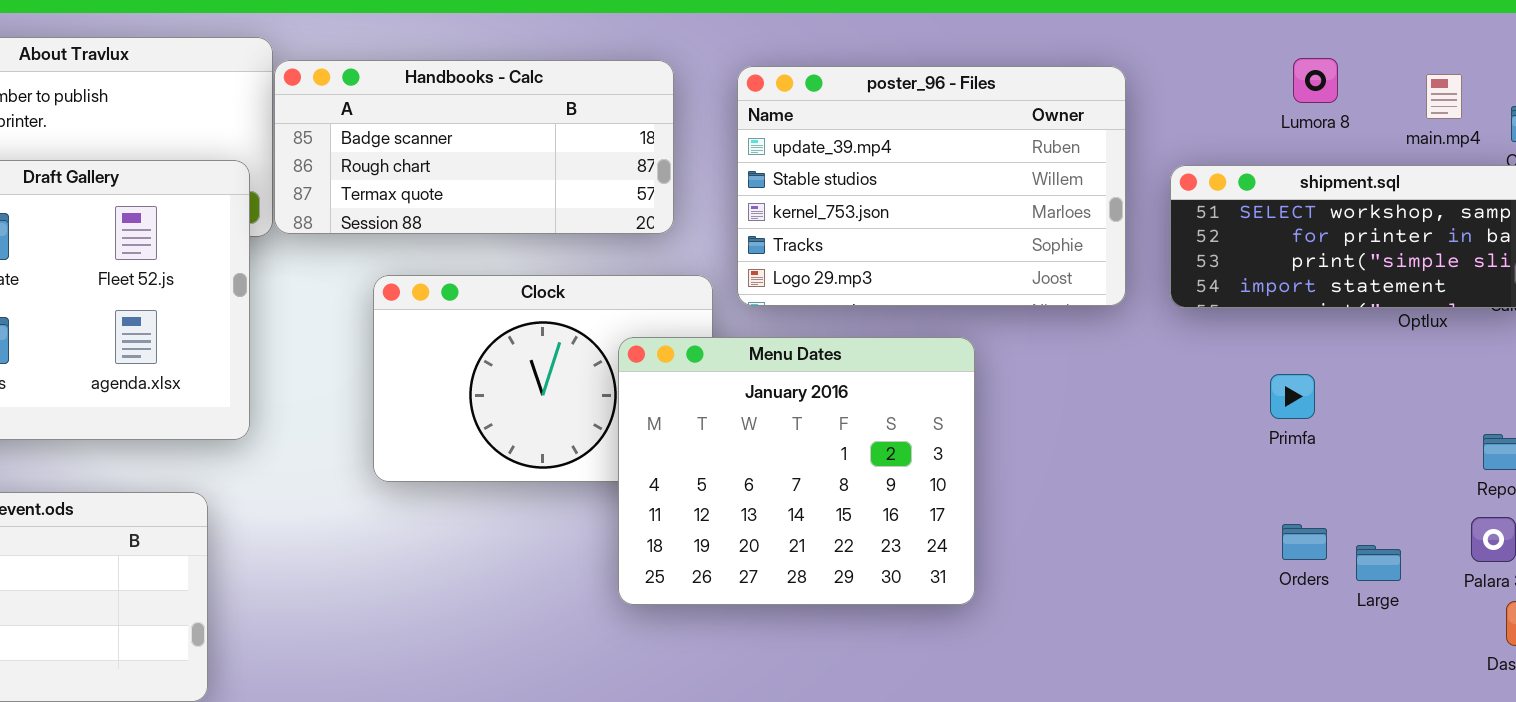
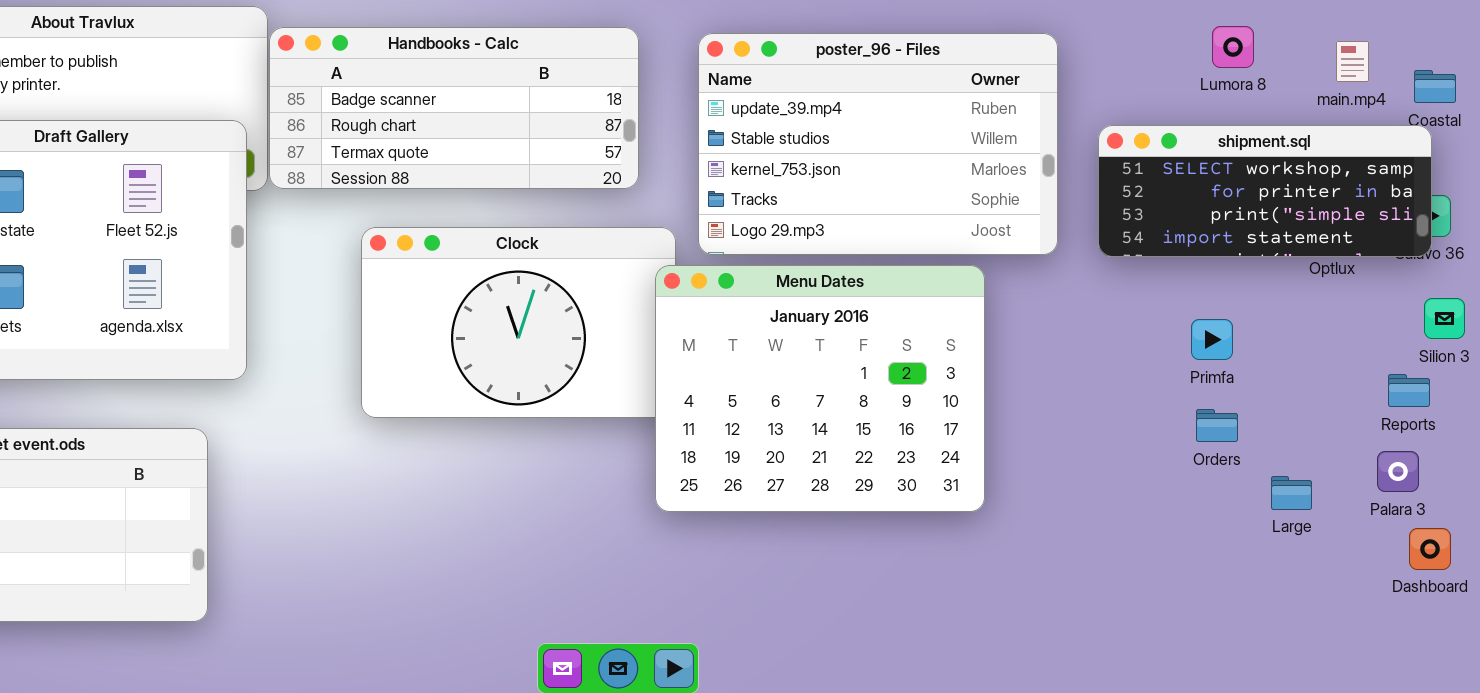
Menu Dates: [618,337,975,605] -> [655,265,985,512], moved
Orders: [1282,524,1327,560] -> [1196,409,1238,442], moved

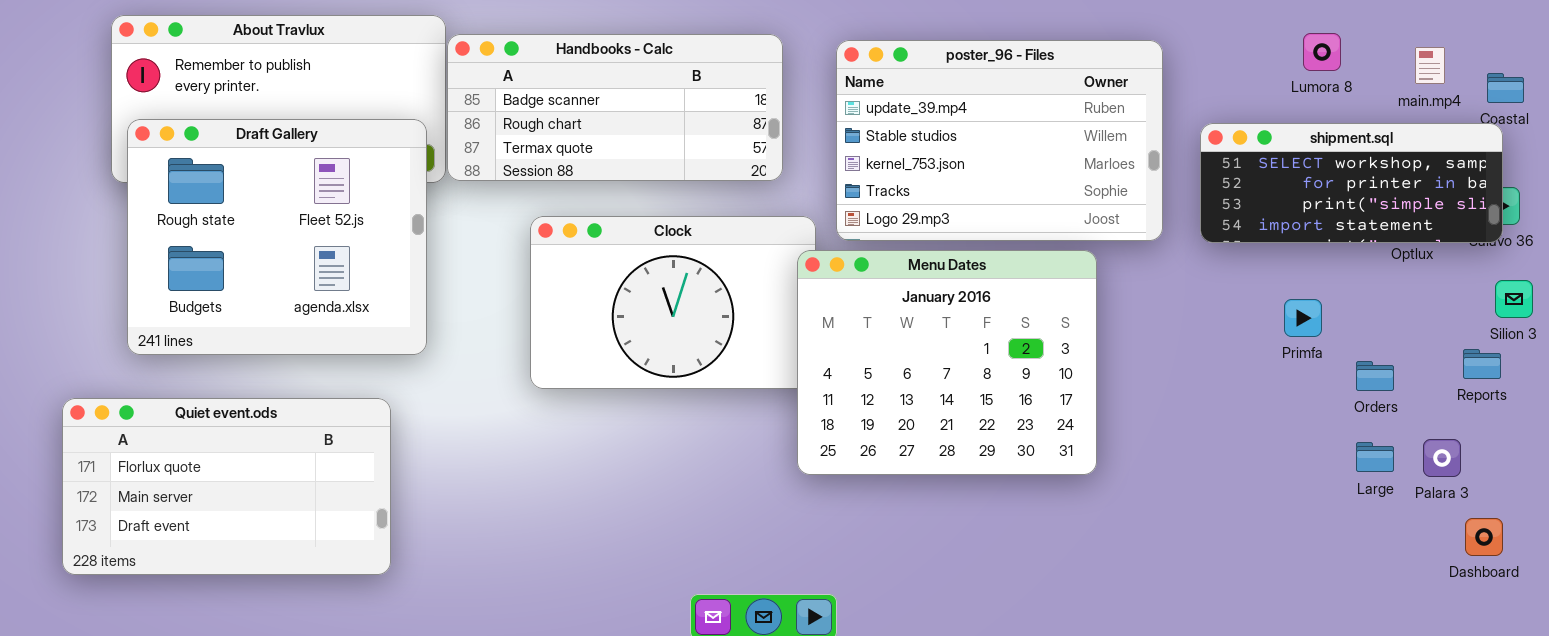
Orders: [1196,409,1238,442] -> [1356,361,1394,391], moved
Palara 3: [1377,451,1419,492] -> [1423,439,1461,477], moved
Dashboard: [1409,528,1451,570] -> [1465,518,1503,556], moved

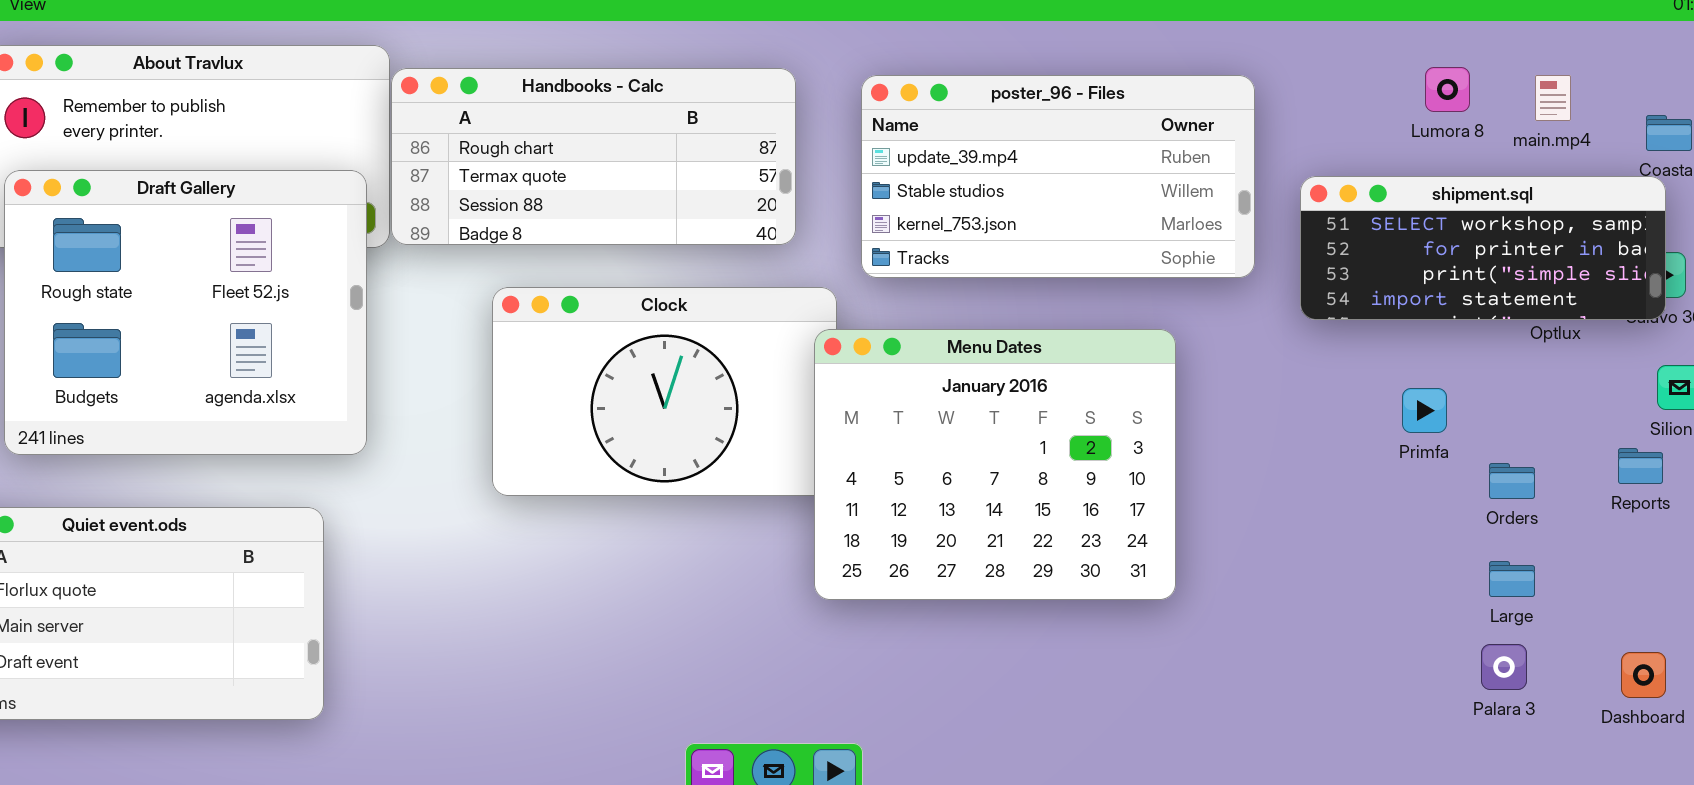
Handbooks - Calc: [447,34,783,181] -> [391,68,796,245], scrolled down 1 row
poster_96 - Files: [836,40,1163,241] -> [861,75,1255,278], resized
main.mp4: [1415,47,1445,84] -> [1535,75,1571,121], moved
Palara 3: [1423,439,1461,477] -> [1481,644,1527,690], moved

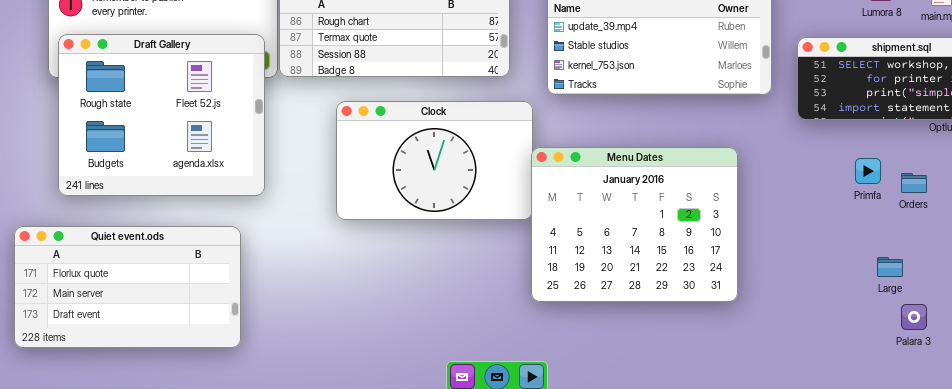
Menu Dates: [814,329,1176,600] -> [531,147,738,302], moved
Orders: [1489,463,1535,499] -> [901,173,927,193], moved
Large: [1489,561,1535,597] -> [877,257,903,277], moved

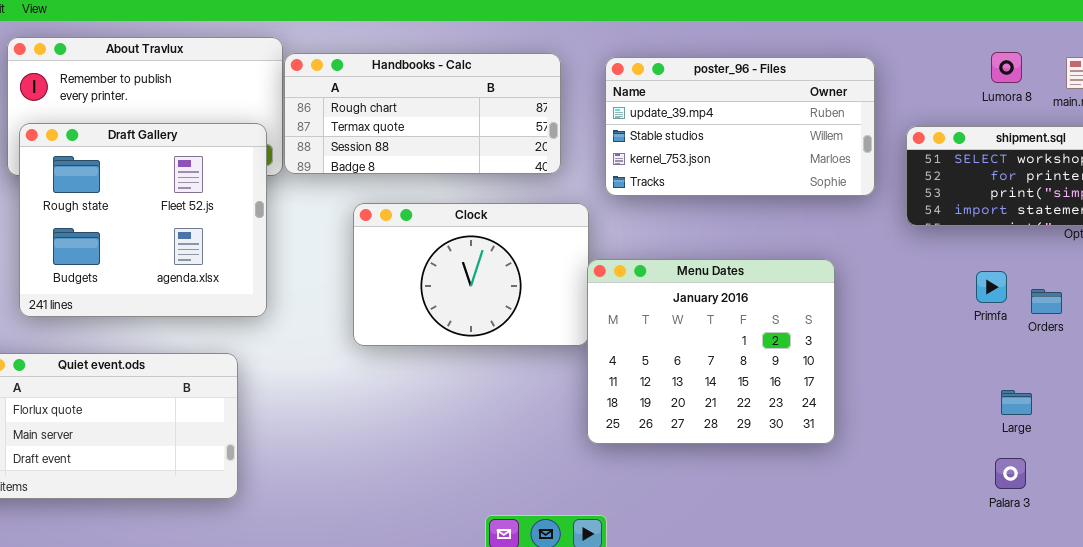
Palara 3: [901,304,927,330] -> [995,458,1026,489], moved

